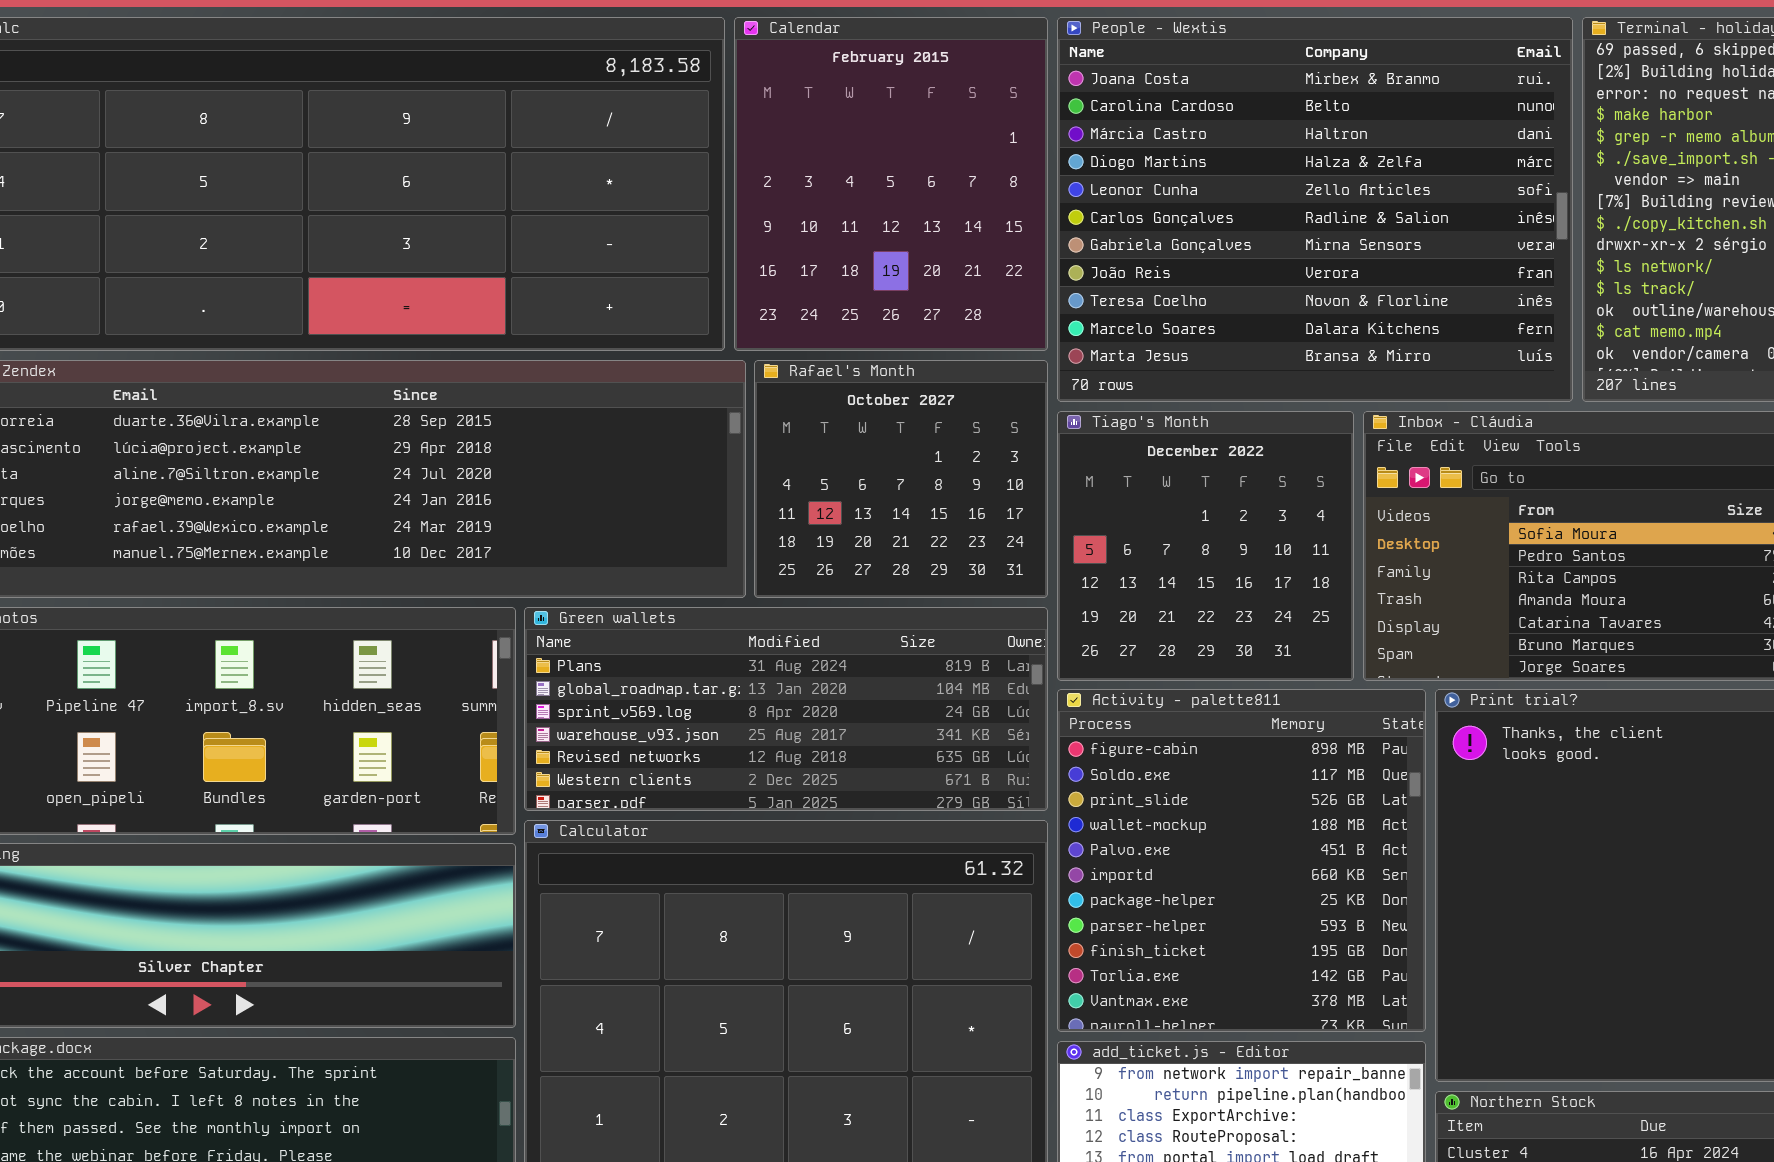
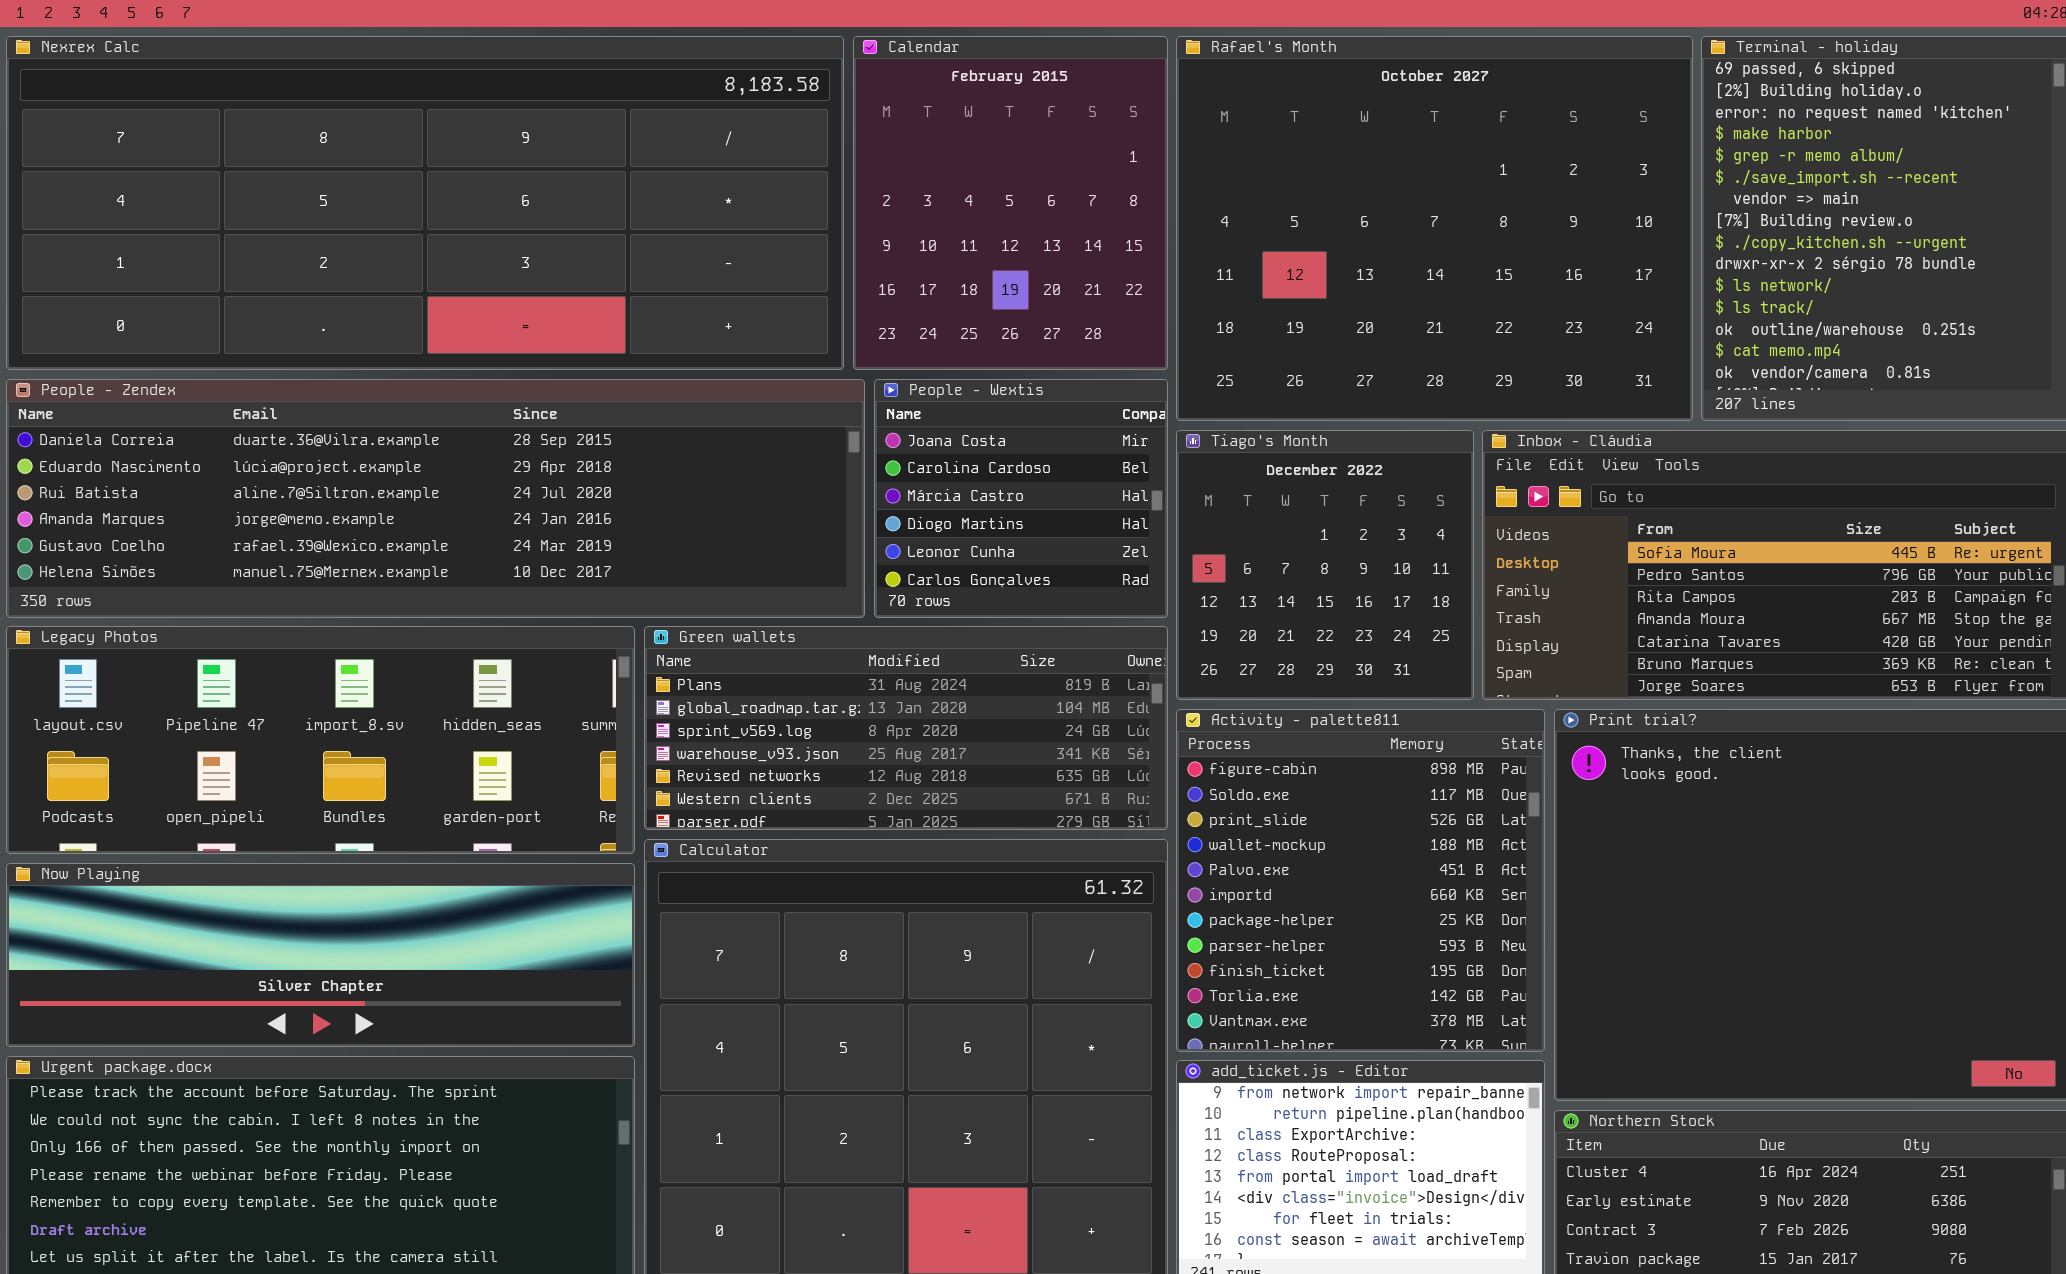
People - Wextis: [1057,17,1573,402] -> [874,379,1168,618], moved, resized
Rafael's Month: [754,360,1048,598] -> [1176,36,1693,421], moved, resized

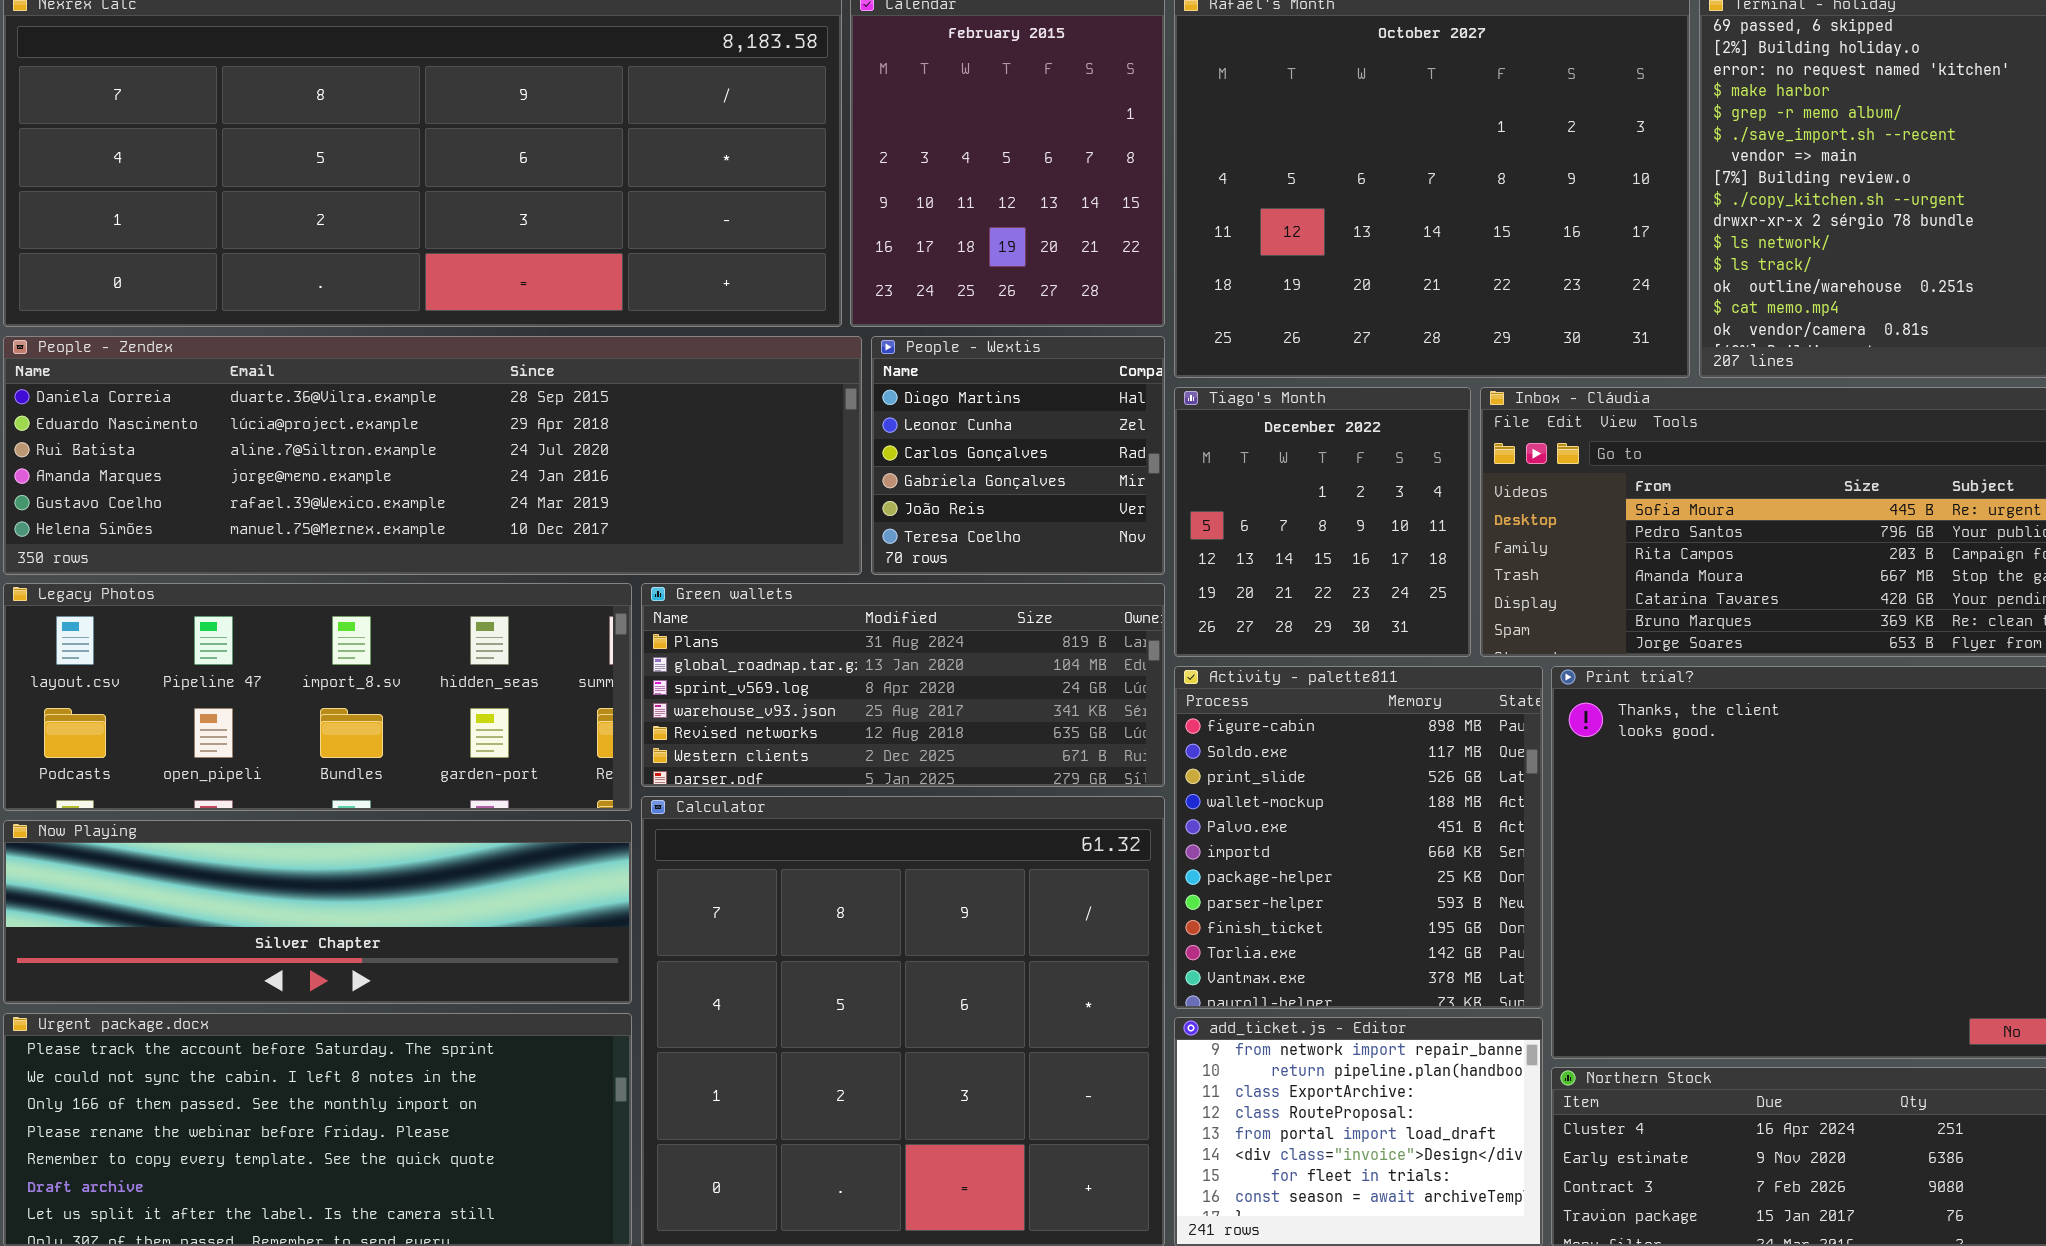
People - Wextis: [874,379,1168,618] -> [871,336,1165,575], scrolled down 3 rows

